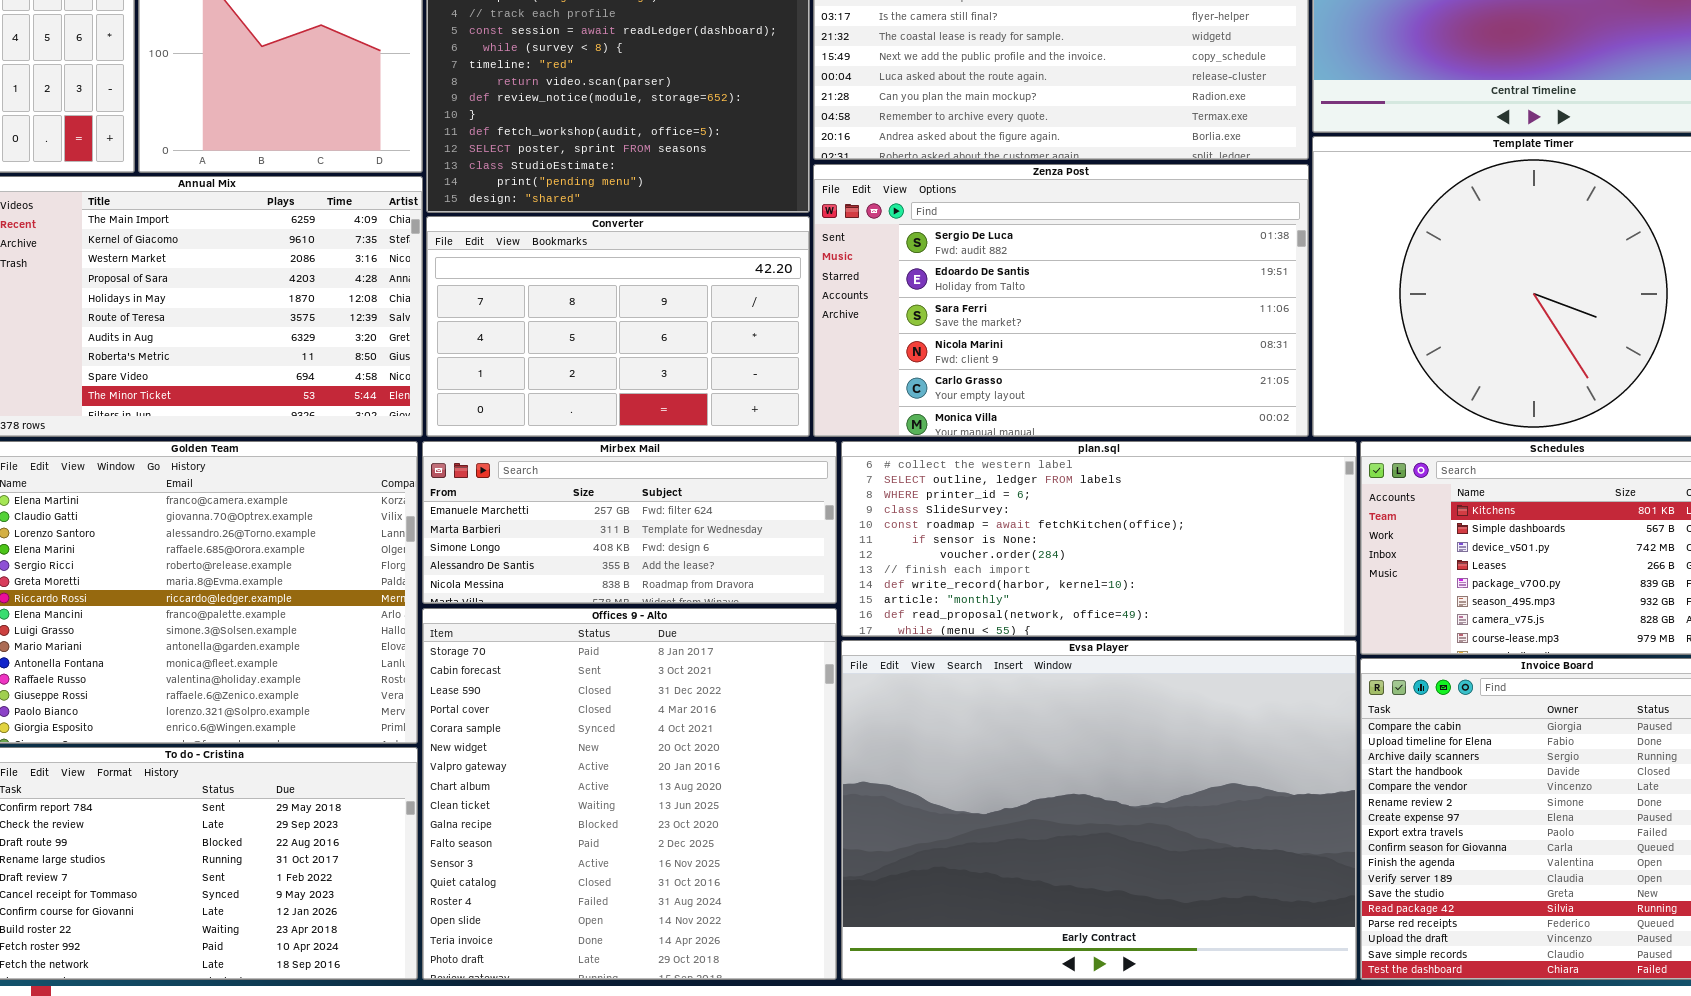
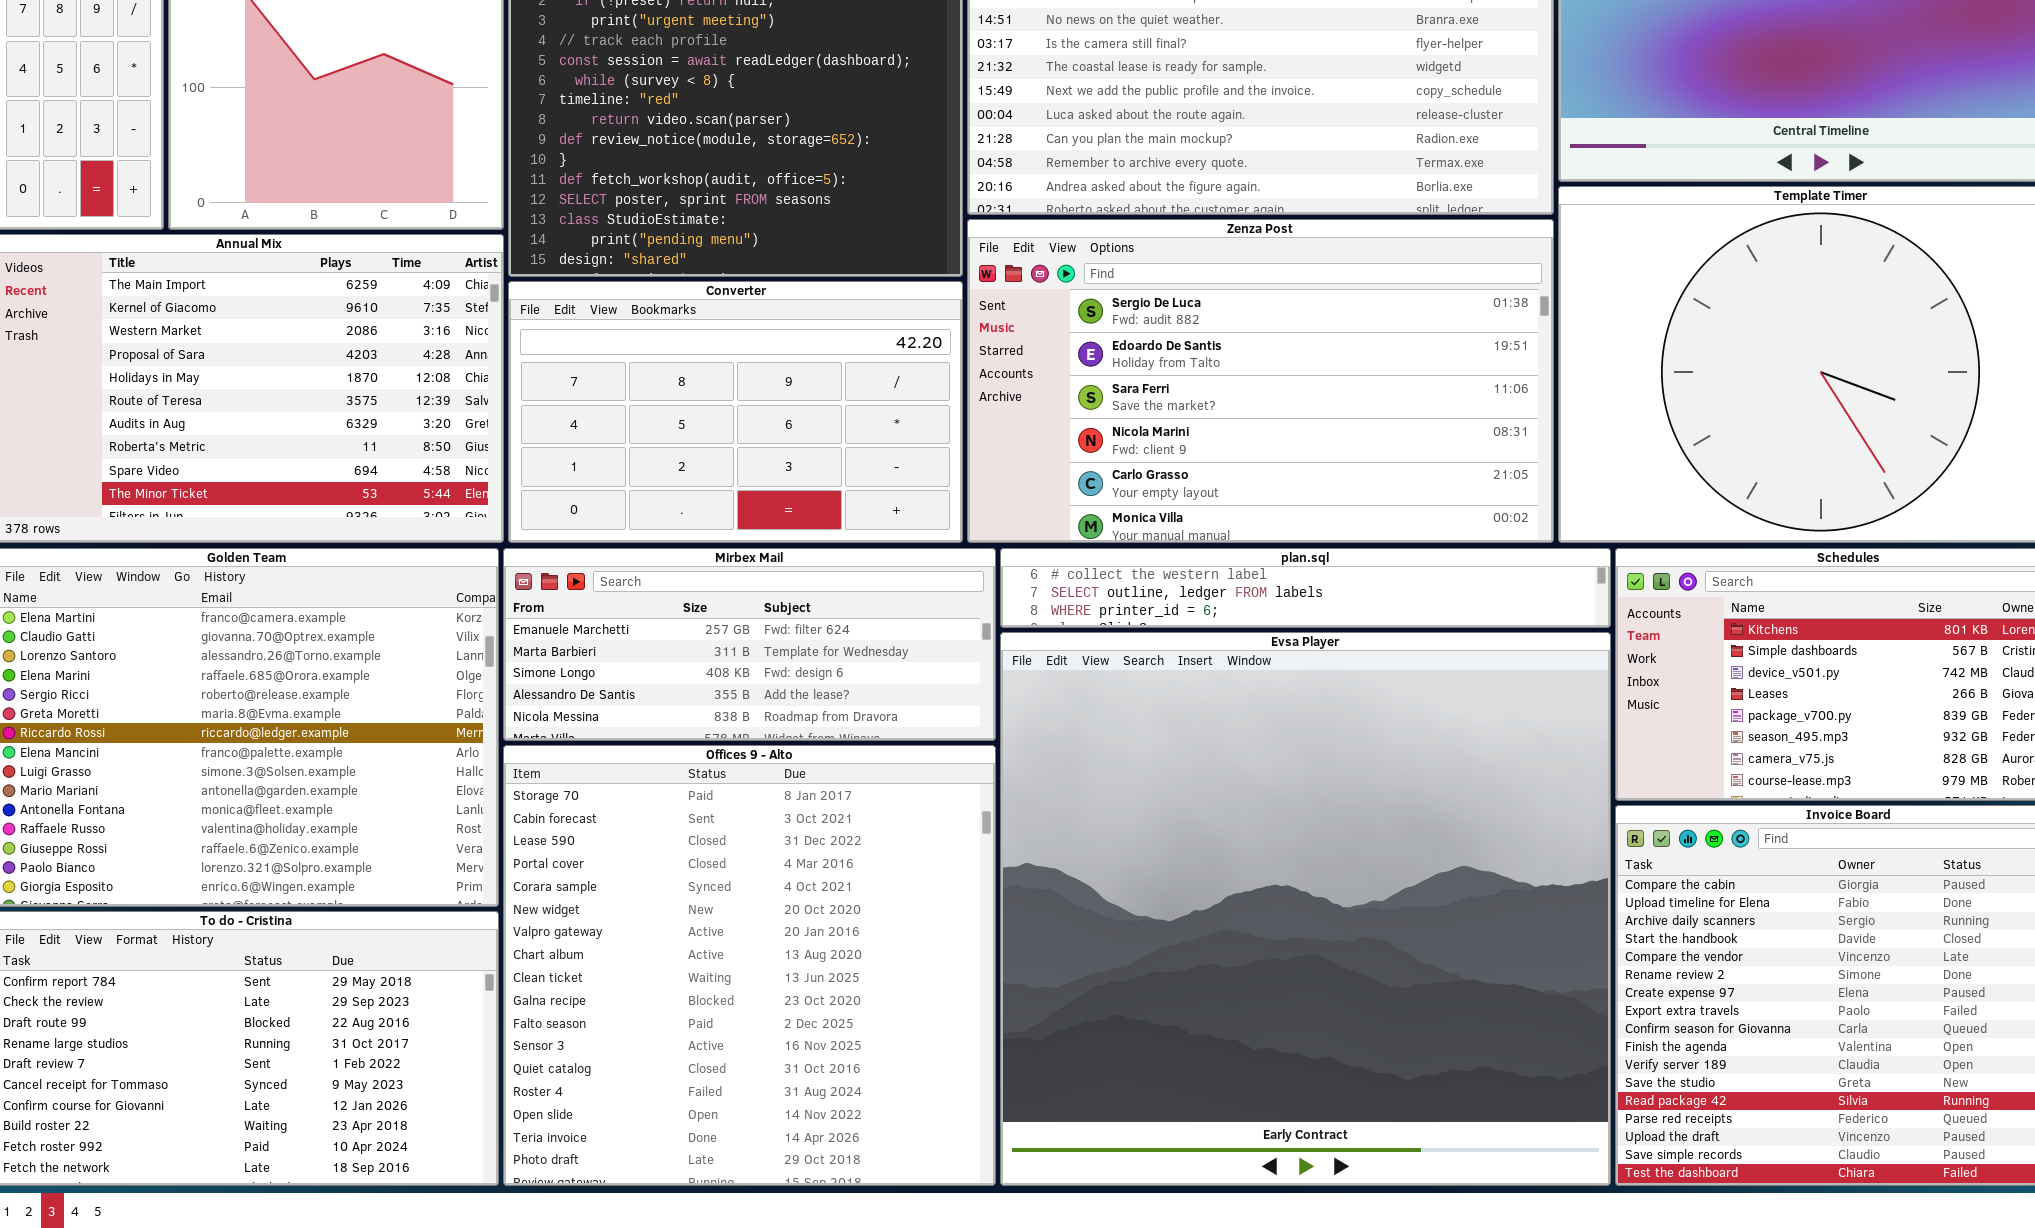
plan.sql: [841,441,1357,637] -> [1000,548,1611,628], resized
Evsa Player: [841,640,1357,980] -> [1000,632,1611,1186], resized

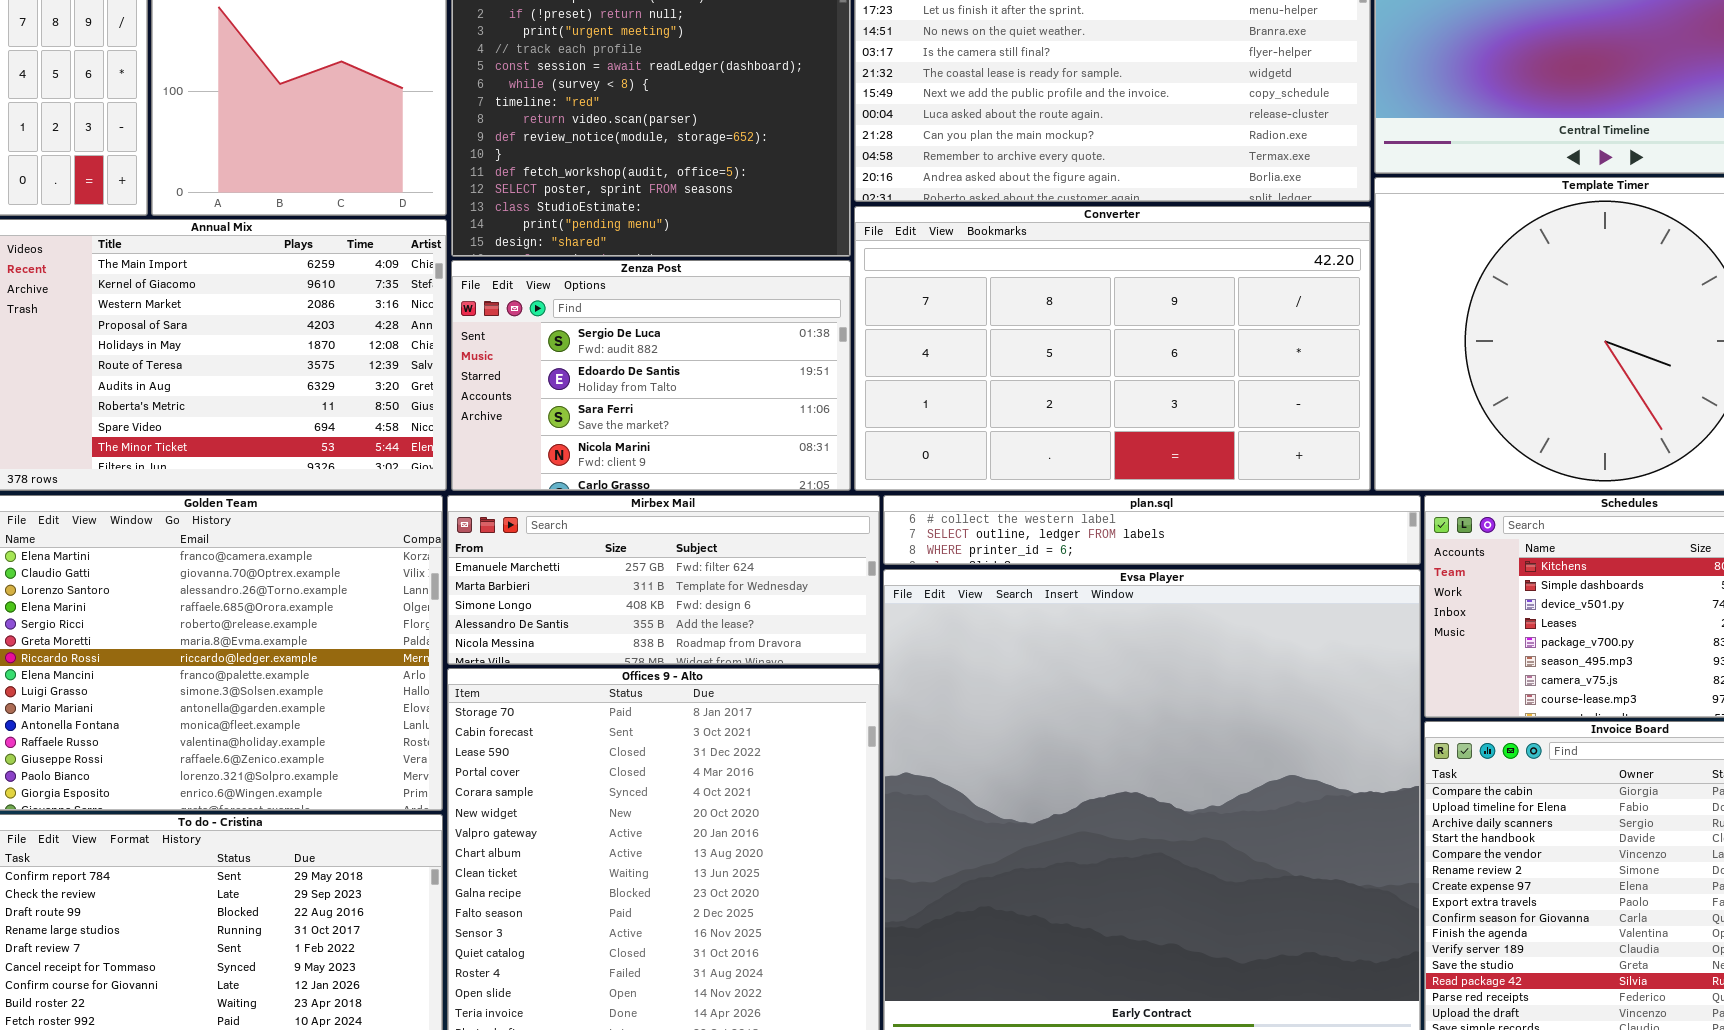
Zenza Post: [967,219,1554,543] -> [451,260,851,491], moved, resized
Converter: [508,281,963,543] -> [854,206,1371,491], moved, resized

